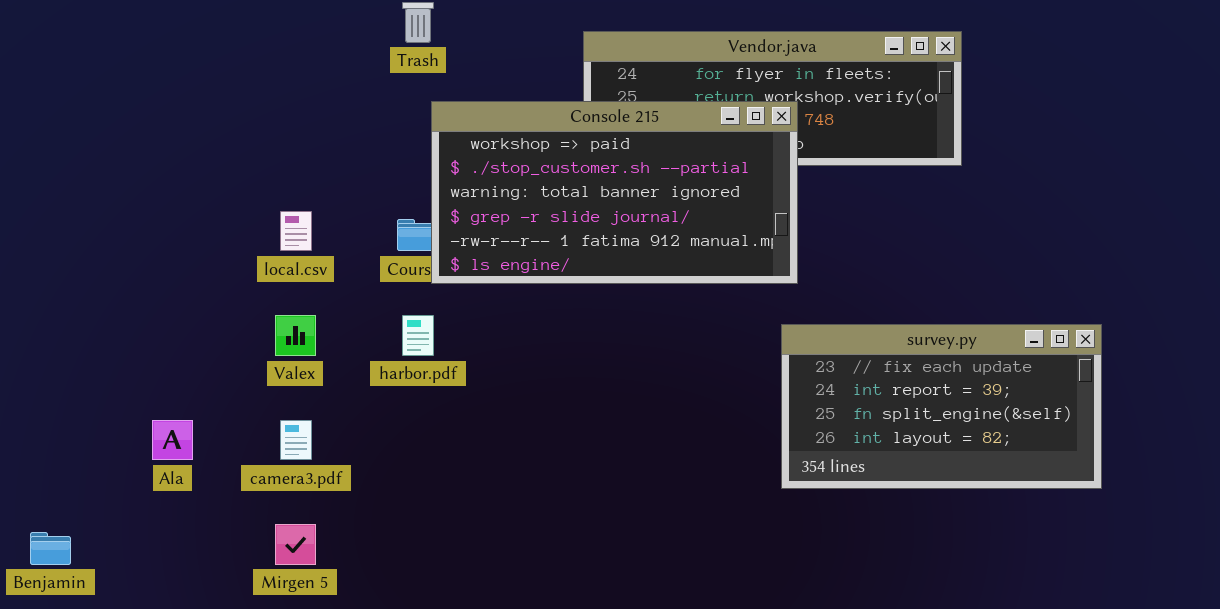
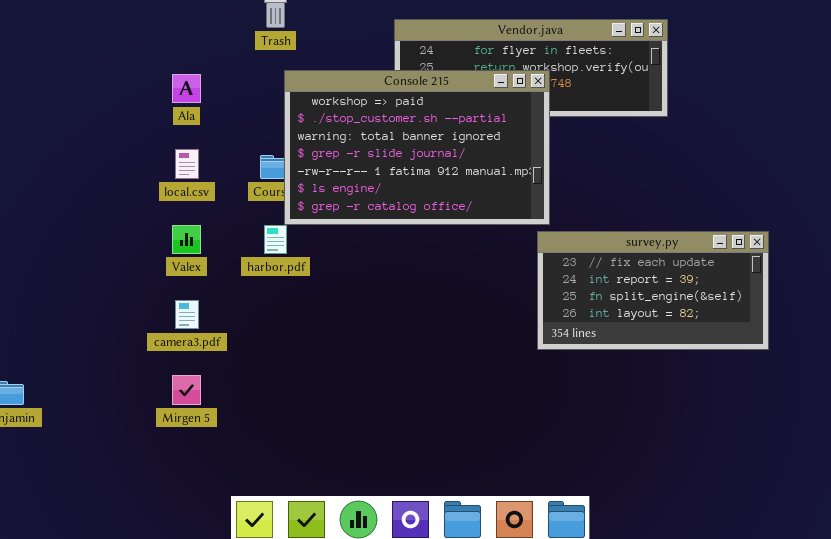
Console 215: [431,101,798,284] -> [284,70,550,225], resized
Ala: [152,420,193,460] -> [172,74,201,103], moved

